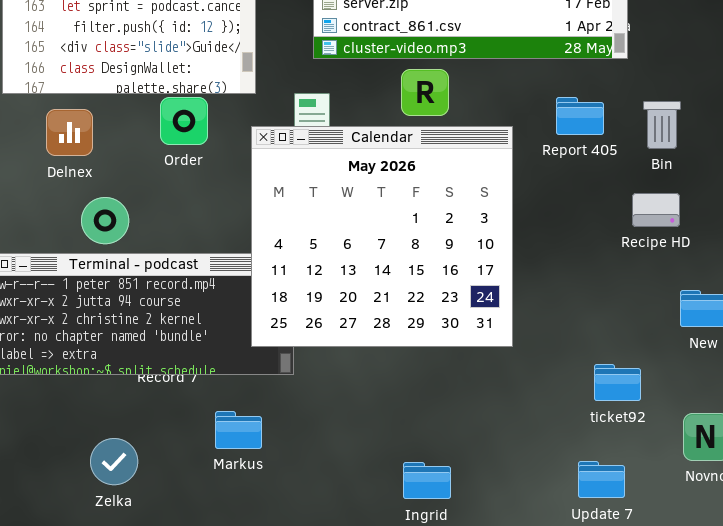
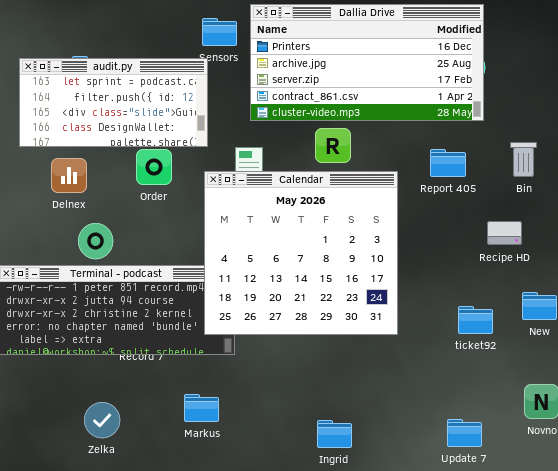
Bin: [643,101,681,149] -> [510,142,537,177], moved
ticket92: [594,364,641,401] -> [458,306,493,334], moved
Markus: [215,411,262,449] -> [184,394,219,422], moved

